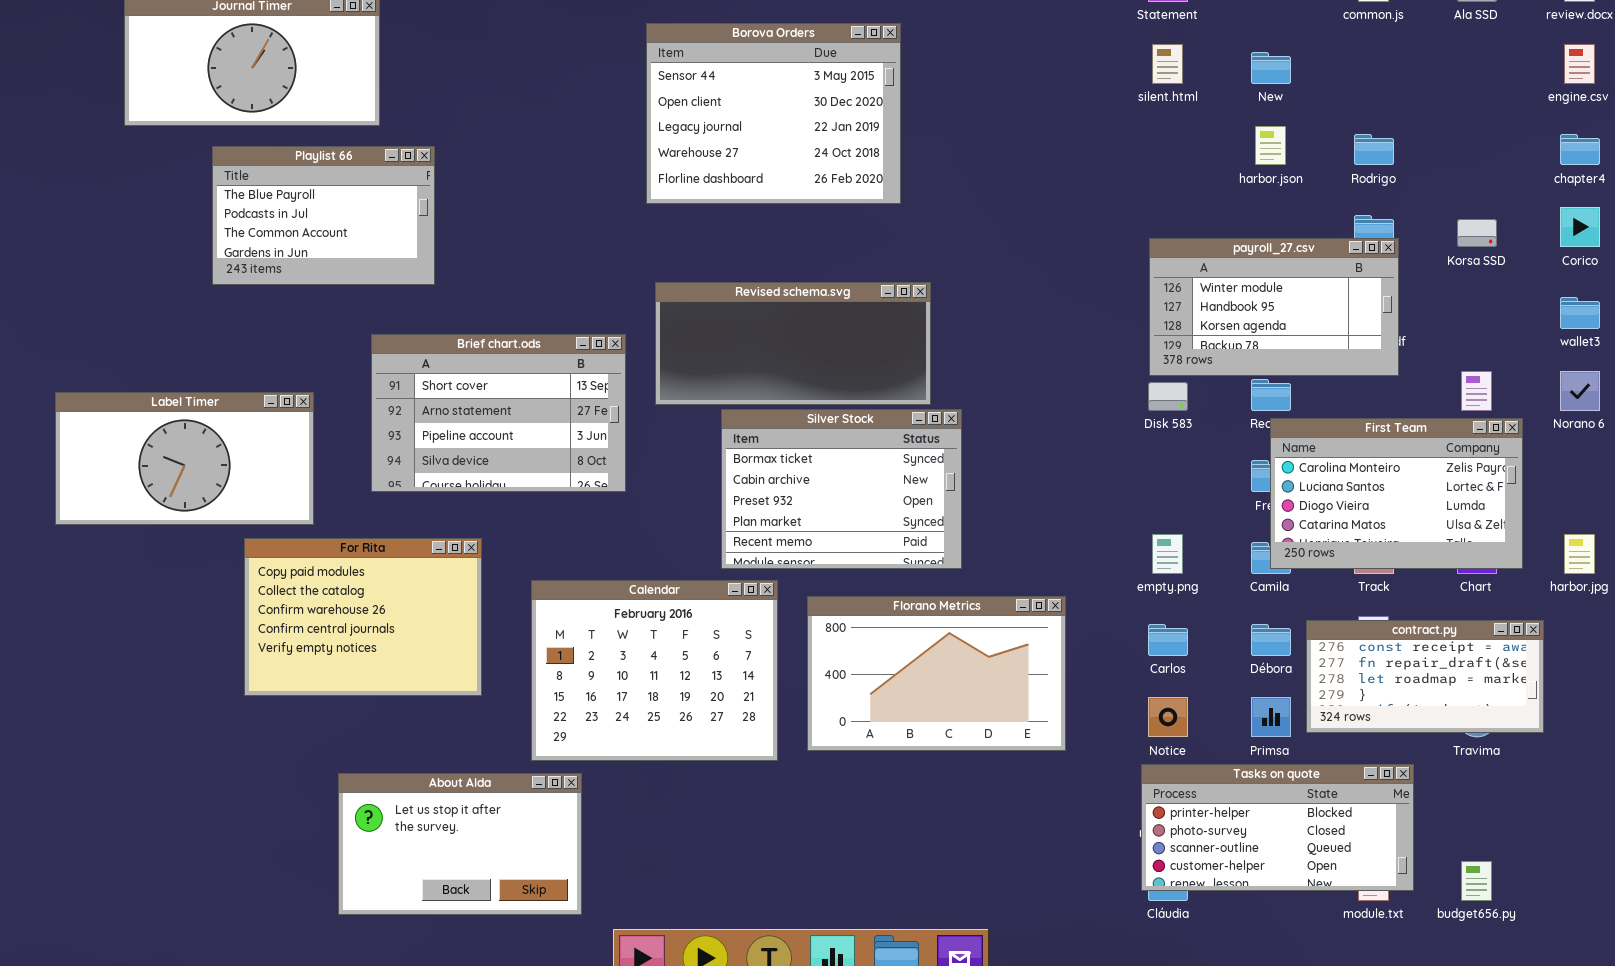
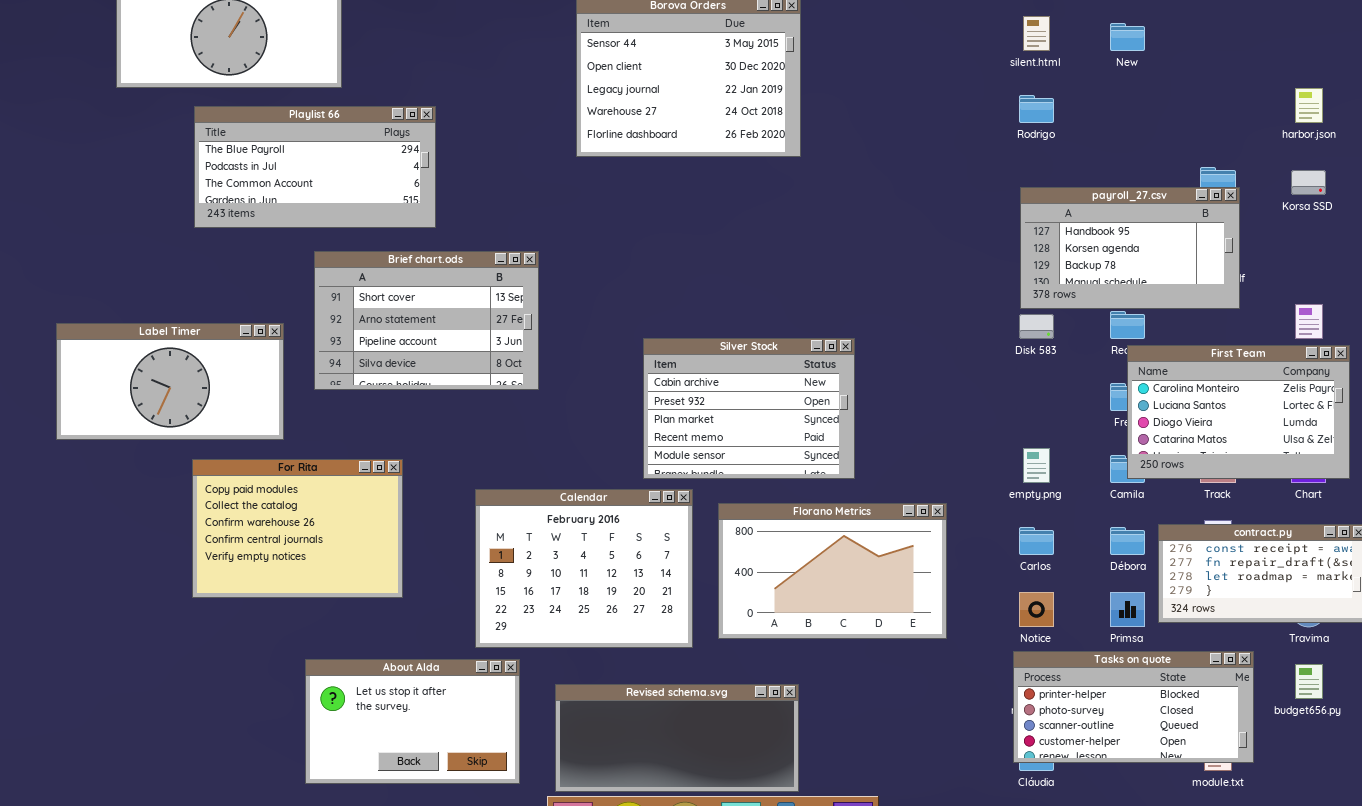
harbor.json: [1255,126,1286,165] -> [1295,88,1323,123], moved
Rodrigo: [1354,134,1394,165] -> [1019,95,1054,123], moved
Playlist 66: [212,146,435,285] -> [194,106,436,228], resized
payroll_27.csv: [1149,238,1399,376] -> [1020,187,1240,309], scrolled down 1 row
Revised schema.svg: [655,282,931,405] -> [555,684,799,792], moved
Brief chart.ods: [371,334,626,492] -> [314,251,539,390], moved
Silver Stock: [721,409,962,569] -> [643,338,855,479], scrolled down 1 row
For Rita: [244,538,482,696] -> [192,459,403,598], moved
budget656.py: [1461,861,1492,901] -> [1295,664,1323,699], moved

